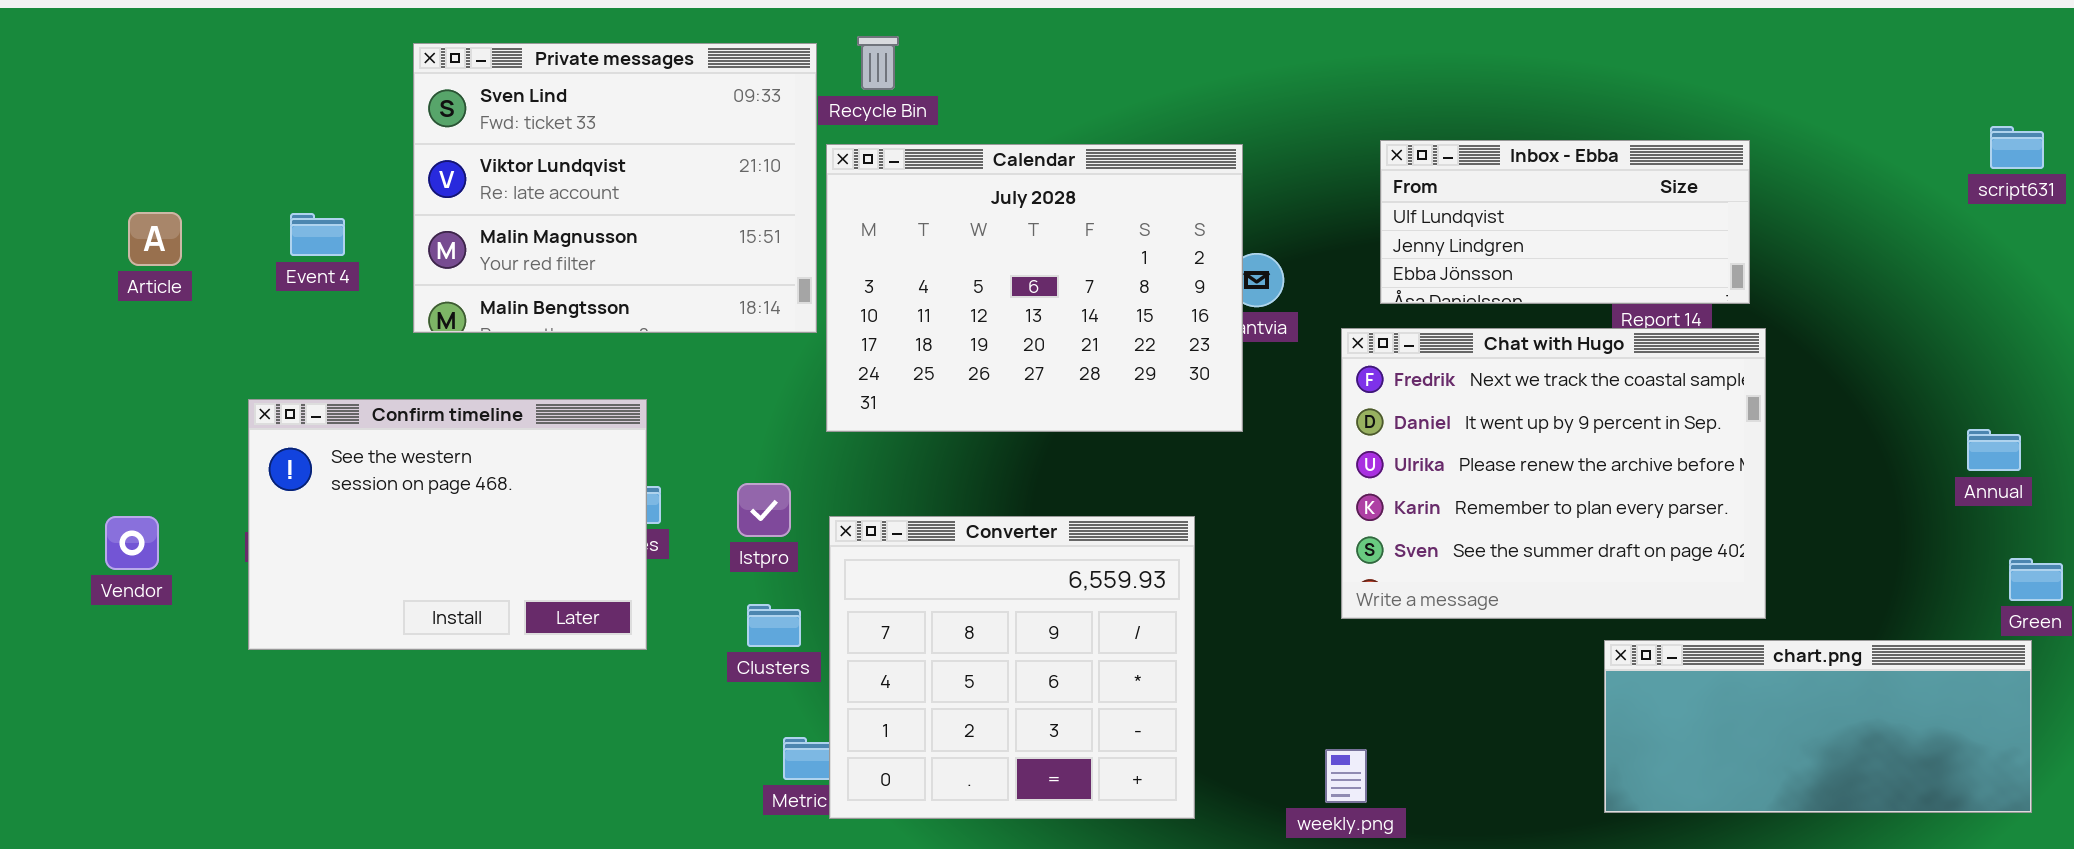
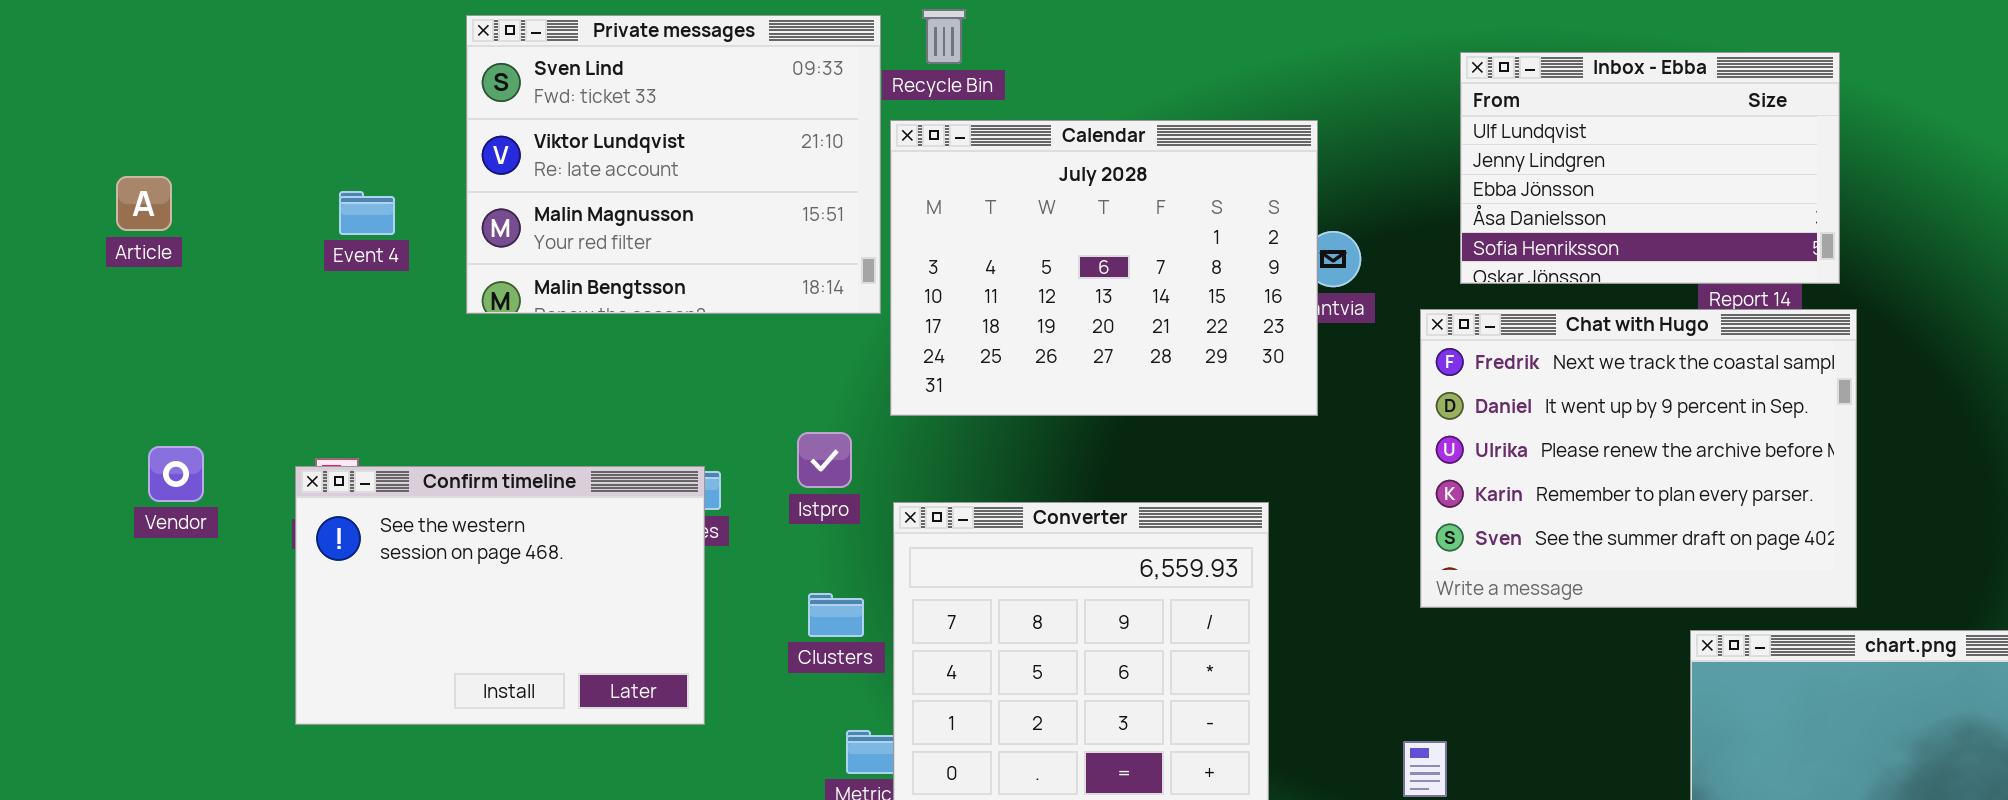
Inbox - Ebba: [1380,140,1750,304] -> [1460,52,1840,284], resized
Article: [128,212,182,266] -> [116,176,172,231], moved
Confirm timeline: [248,399,647,650] -> [295,466,705,725], moved
Istpro: [737,483,791,537] -> [797,432,852,488], moved
Vendor: [105,516,159,570] -> [148,446,204,502], moved

